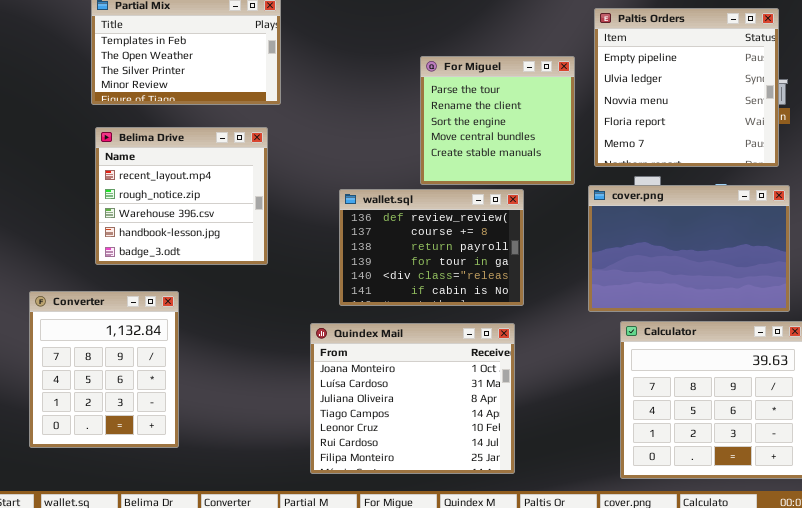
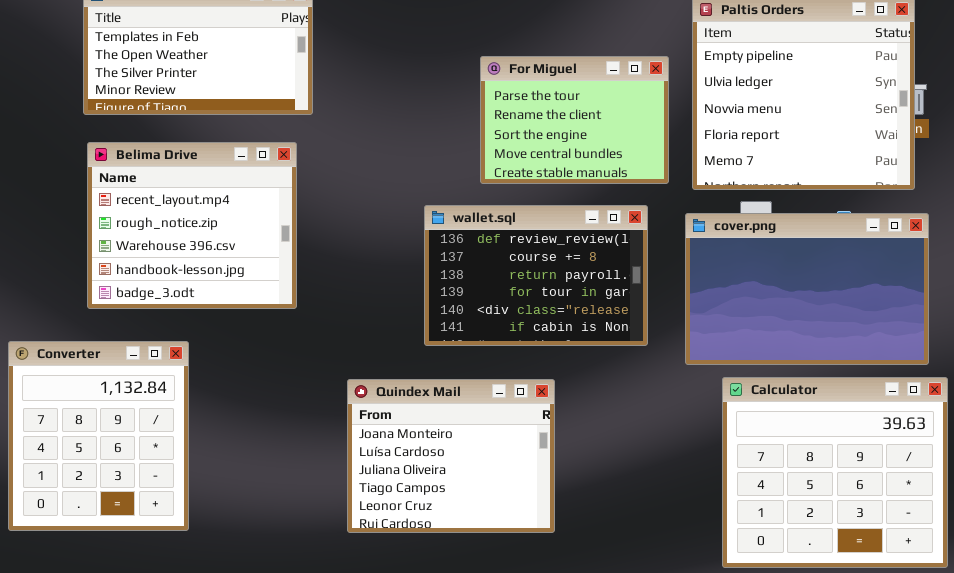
For Miguel: [420,56,575,185] -> [480,56,669,184], resized
wallet.sql: [339,189,524,306] -> [424,205,648,346], moved
Quindex Mail: [310,323,515,474] -> [347,379,555,533], resized

